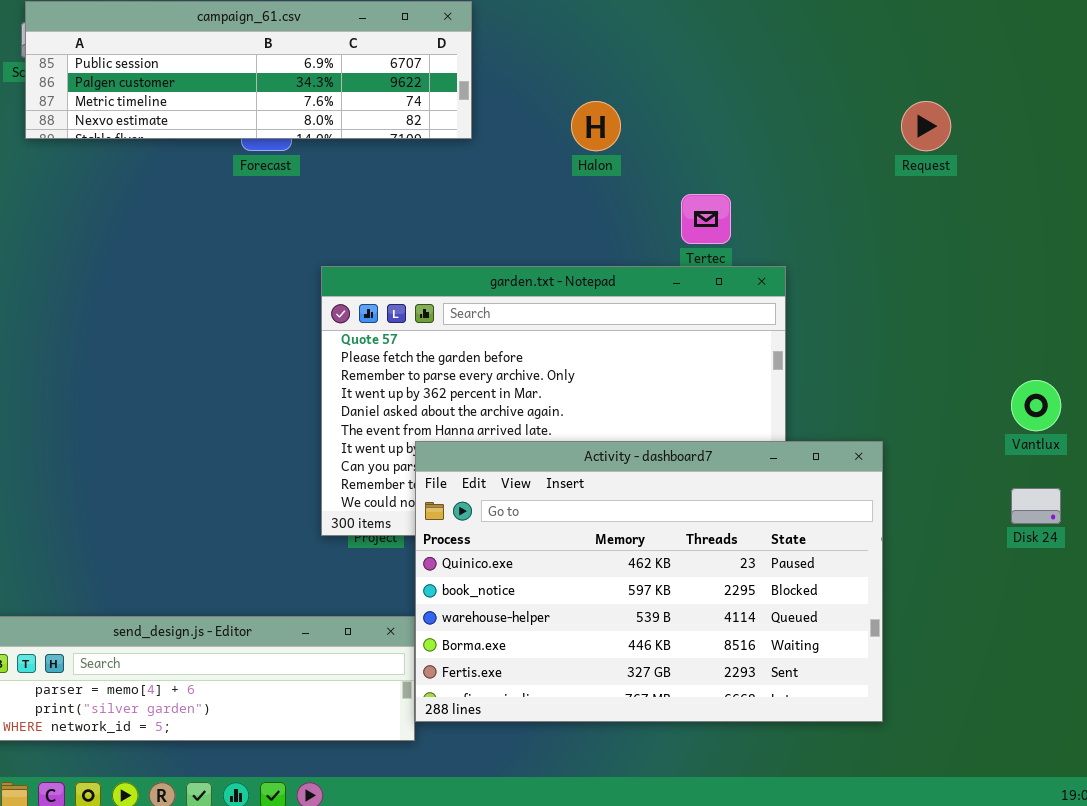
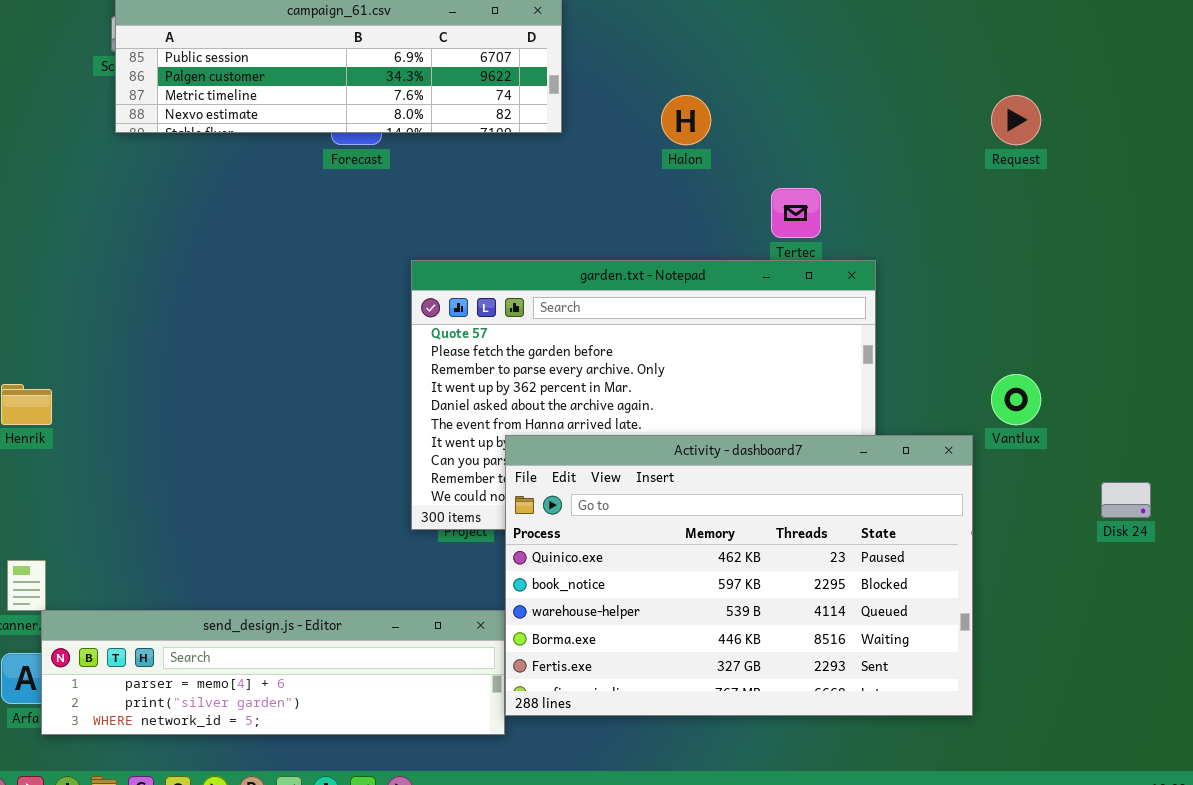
Vantlux: [1011,380,1061,431] -> [991,374,1041,425], moved

